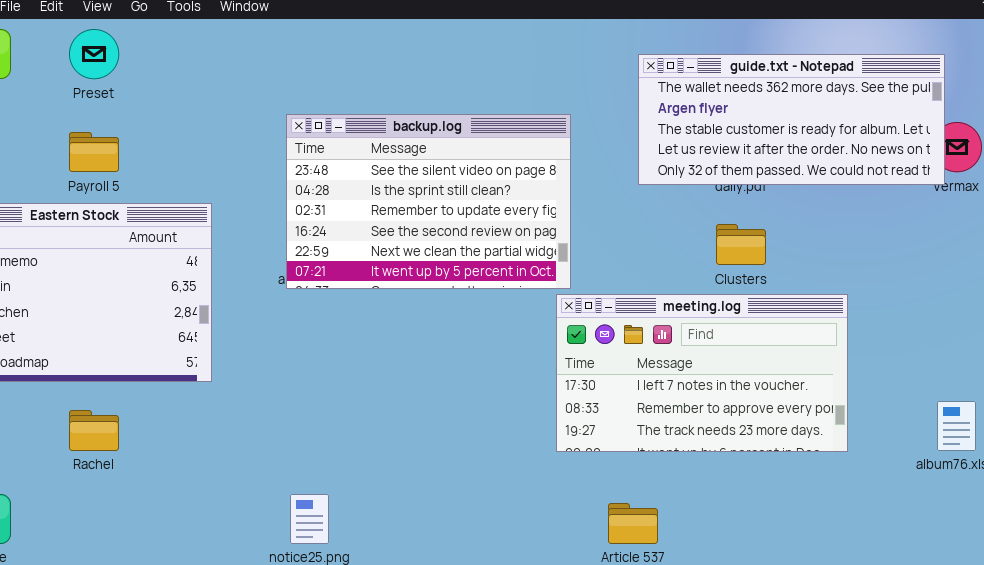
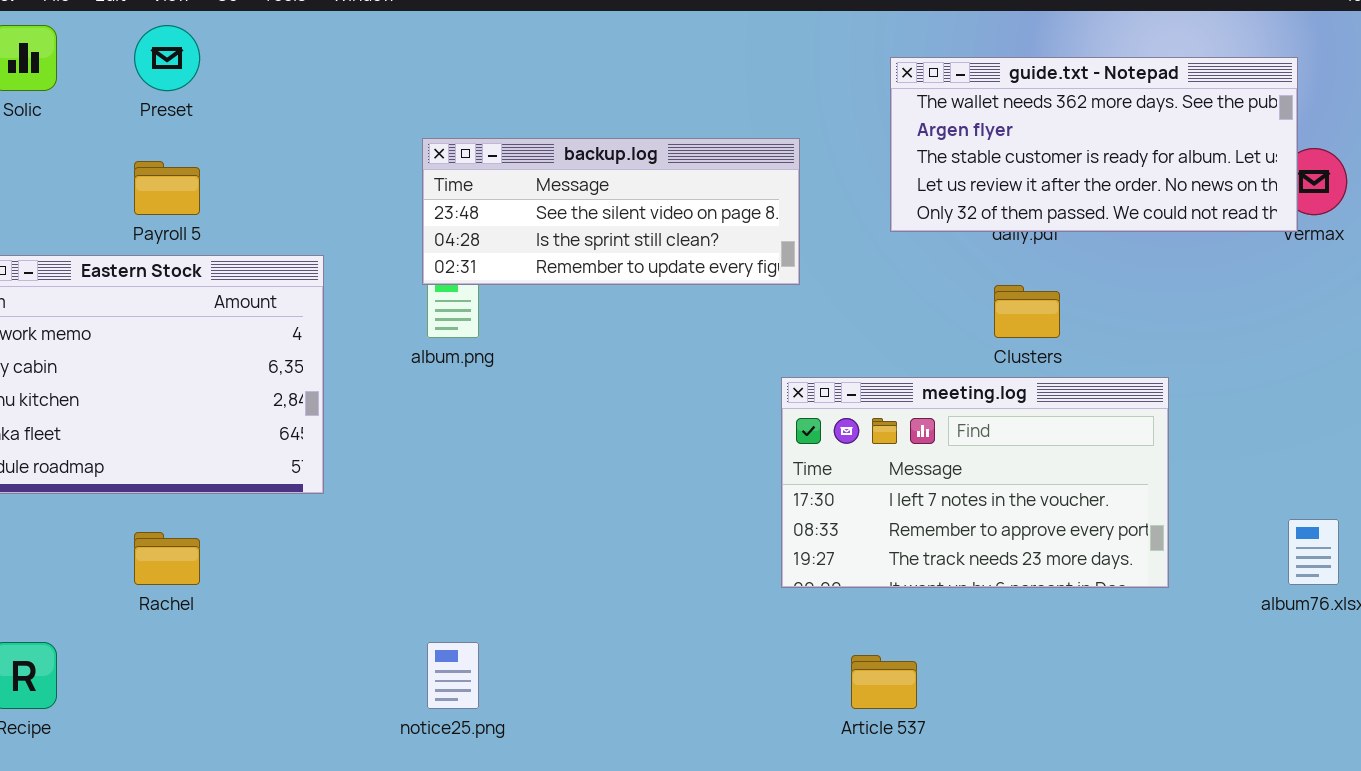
backup.log: [286,114,571,289] -> [422,138,800,285], resized

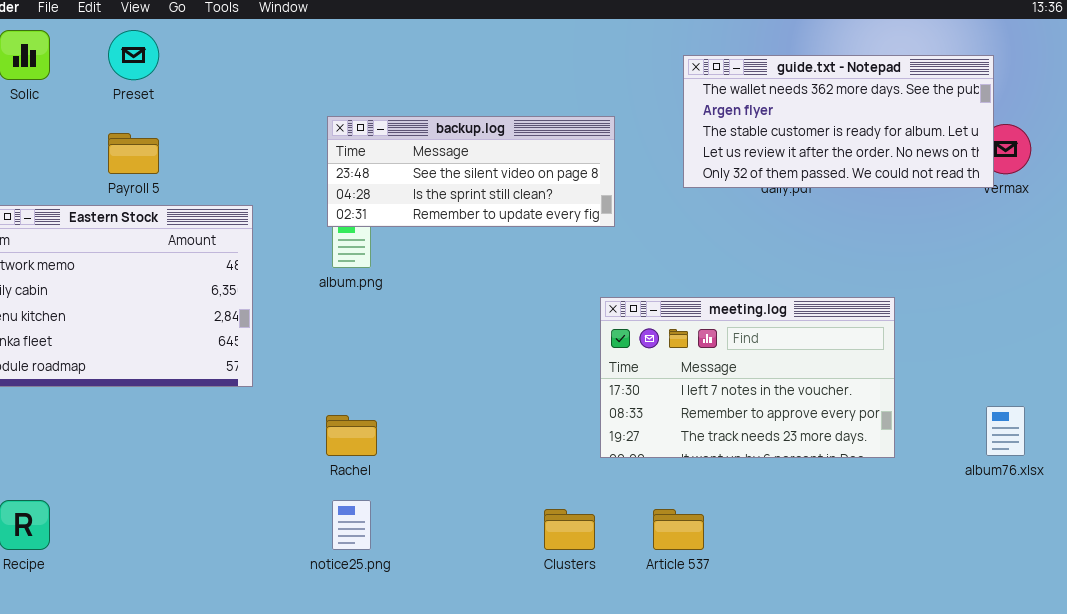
Clusters: [994,285,1060,338] -> [544,509,595,550], moved
Rachel: [134,532,200,585] -> [326,415,377,456], moved

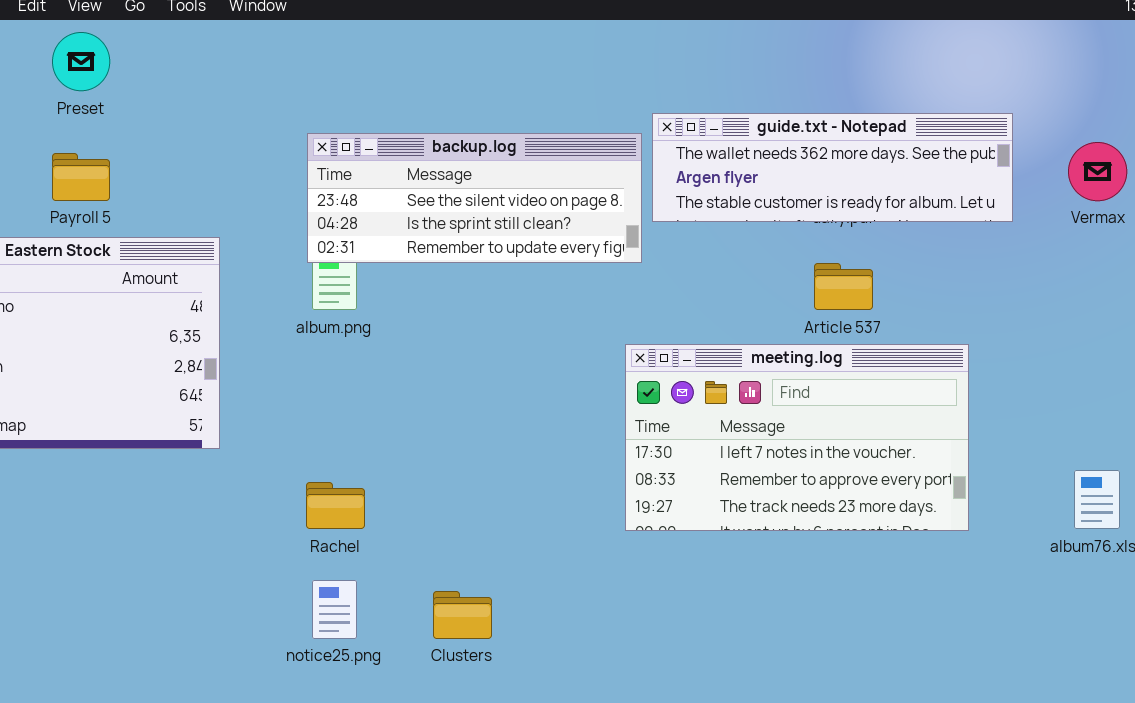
guide.txt - Notepad: [683,55,994,188] -> [652,113,1013,222], moved, resized
Clusters: [544,509,595,550] -> [433,591,492,639], moved
Article 537: [653,509,704,550] -> [814,263,873,310], moved

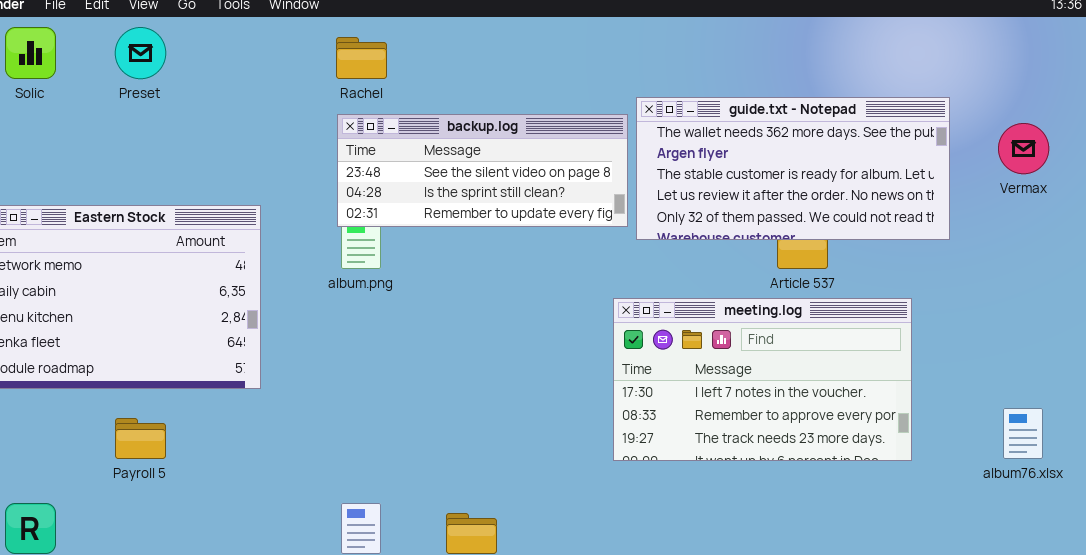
guide.txt - Notepad: [652,113,1013,222] -> [636,97,950,240], resized
Payroll 5: [52,153,110,201] -> [115,418,166,459], moved
Rachel: [306,482,365,529] -> [336,37,387,79], moved

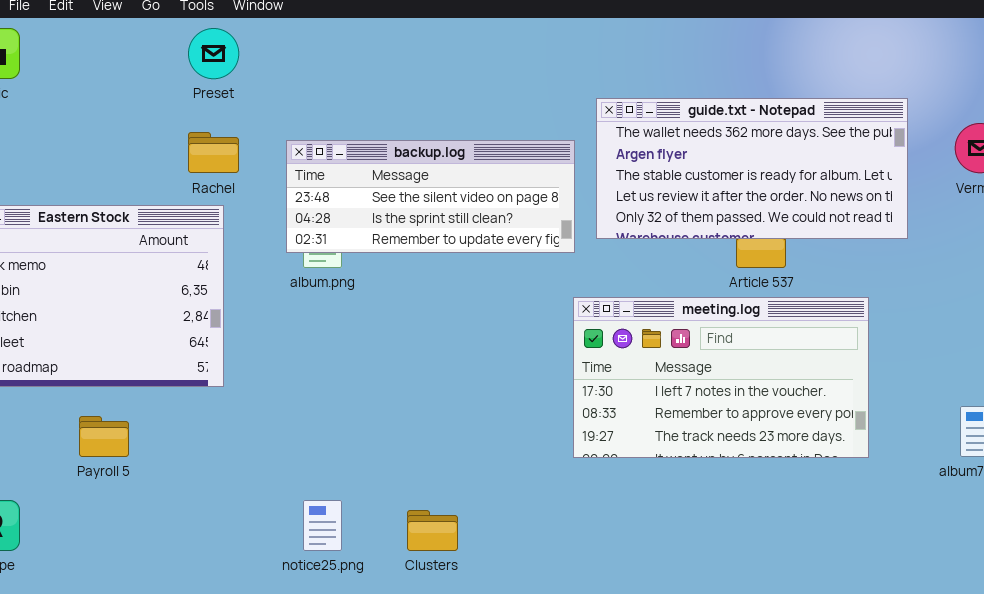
Preset: [115,27,166,79] -> [188,28,239,79], moved
Rachel: [336,37,387,79] -> [188,132,239,173], moved
backup.log: [337,114,628,227] -> [286,140,575,253], moved

